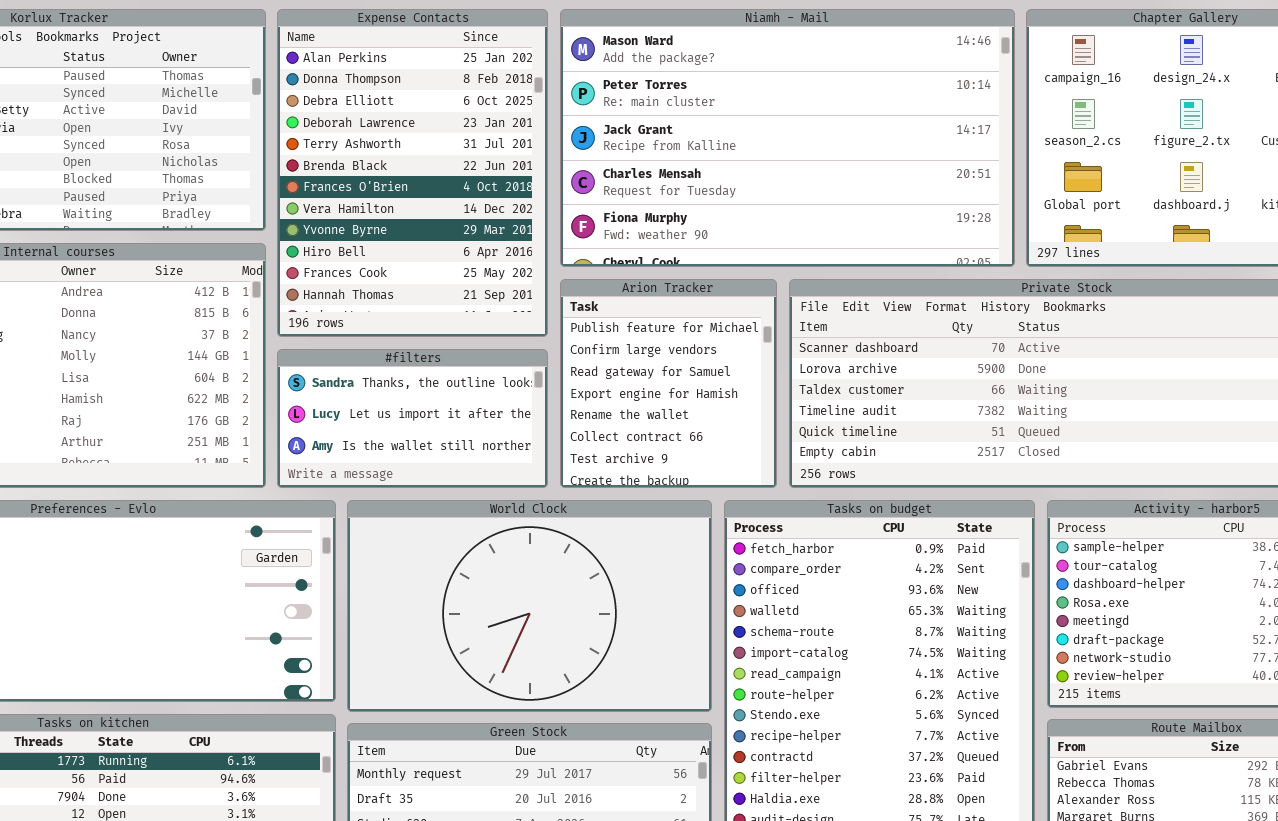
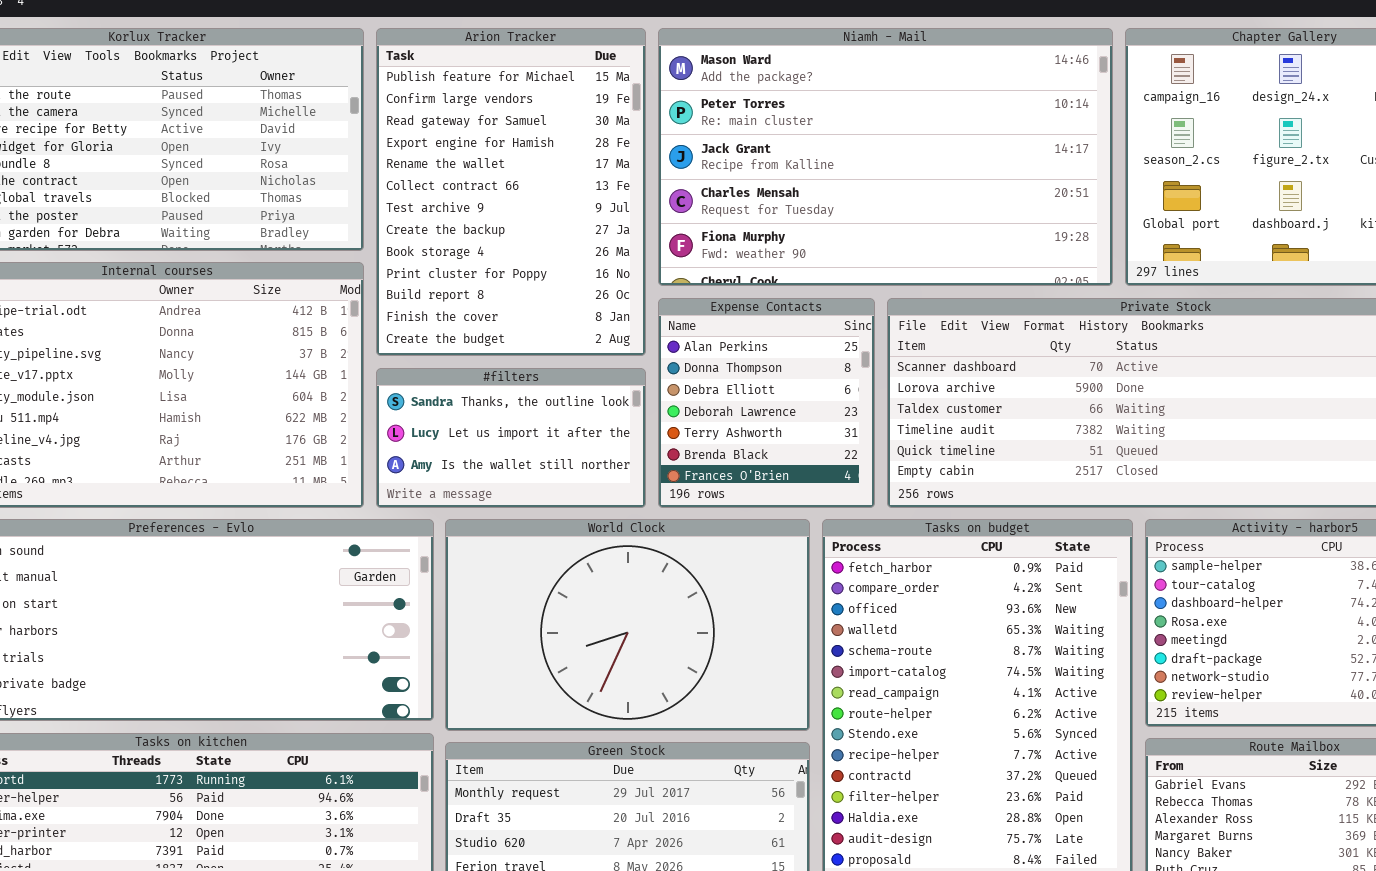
Expense Contacts: [277,9,548,337] -> [658,298,875,508], moved, resized
Arion Tracker: [560,279,777,488] -> [376,28,646,356], moved, resized

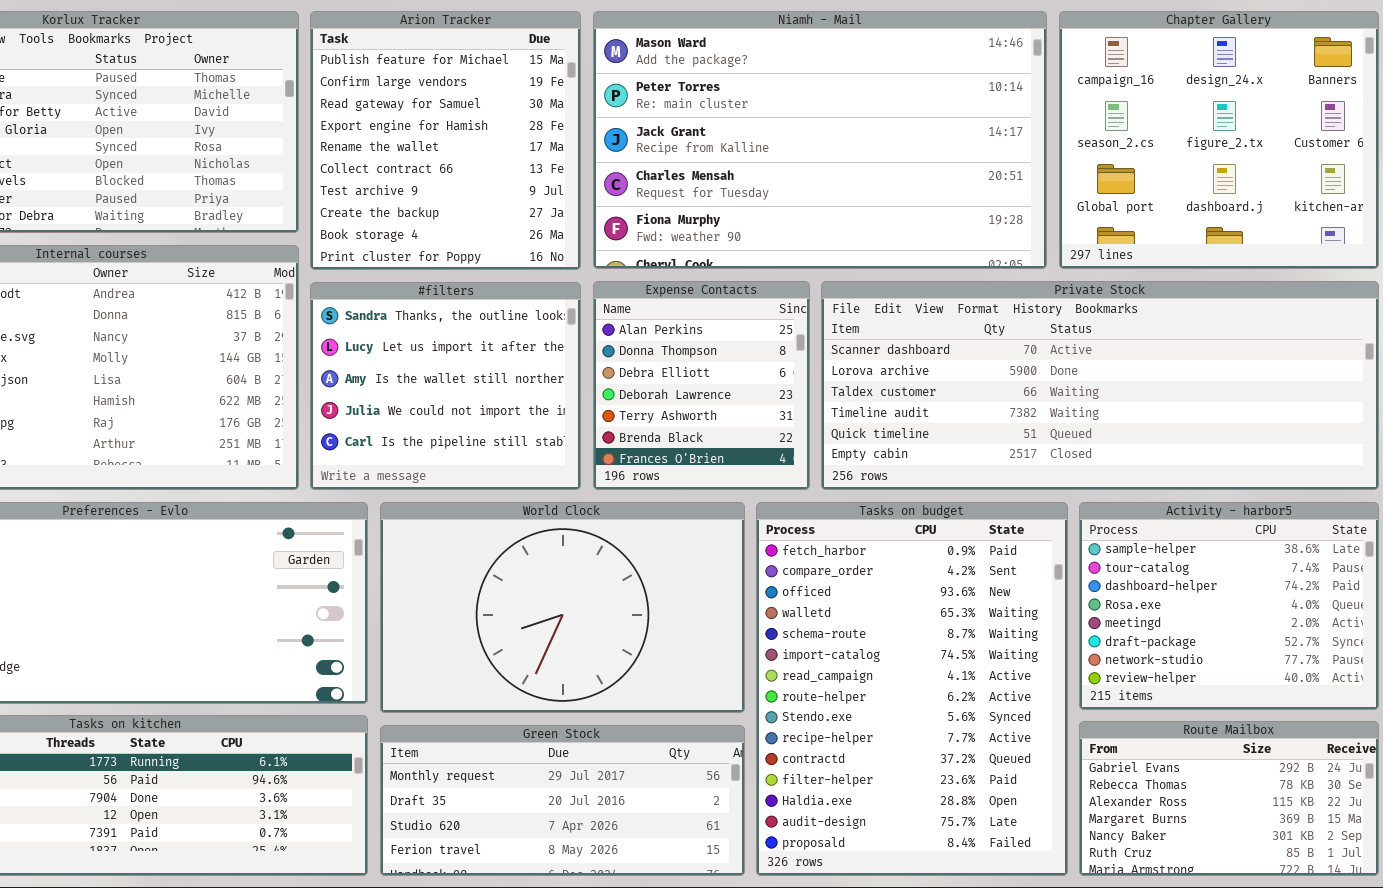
Arion Tracker: [376,28,646,356] -> [310,11,581,270], resized
#filters: [376,368,646,508] -> [310,282,581,490], resized

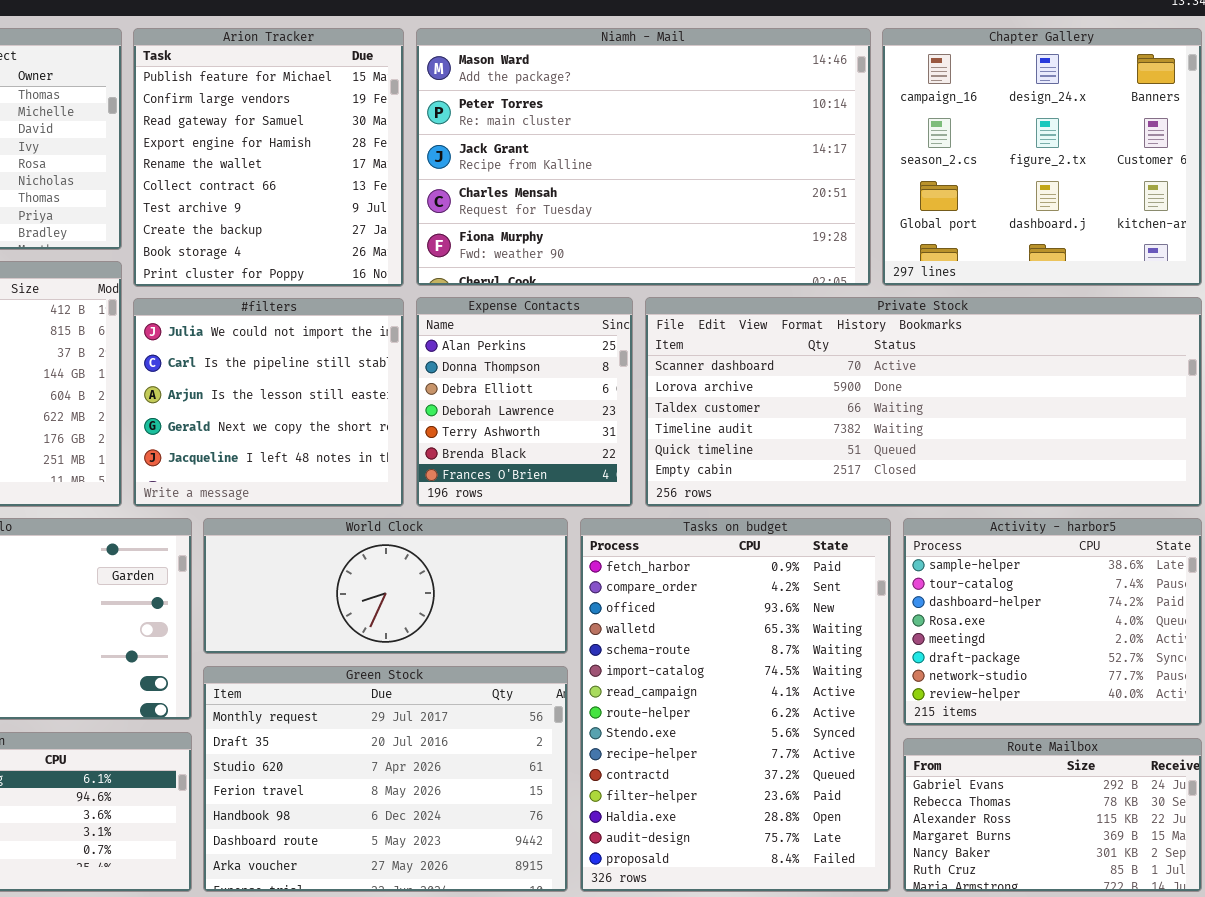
#filters: [310,282,581,490] -> [133,298,404,507], scrolled down 3 rows
World Clock: [380,502,745,713] -> [203,518,568,654], resized
Green Stock: [380,725,745,876] -> [203,666,568,892], resized

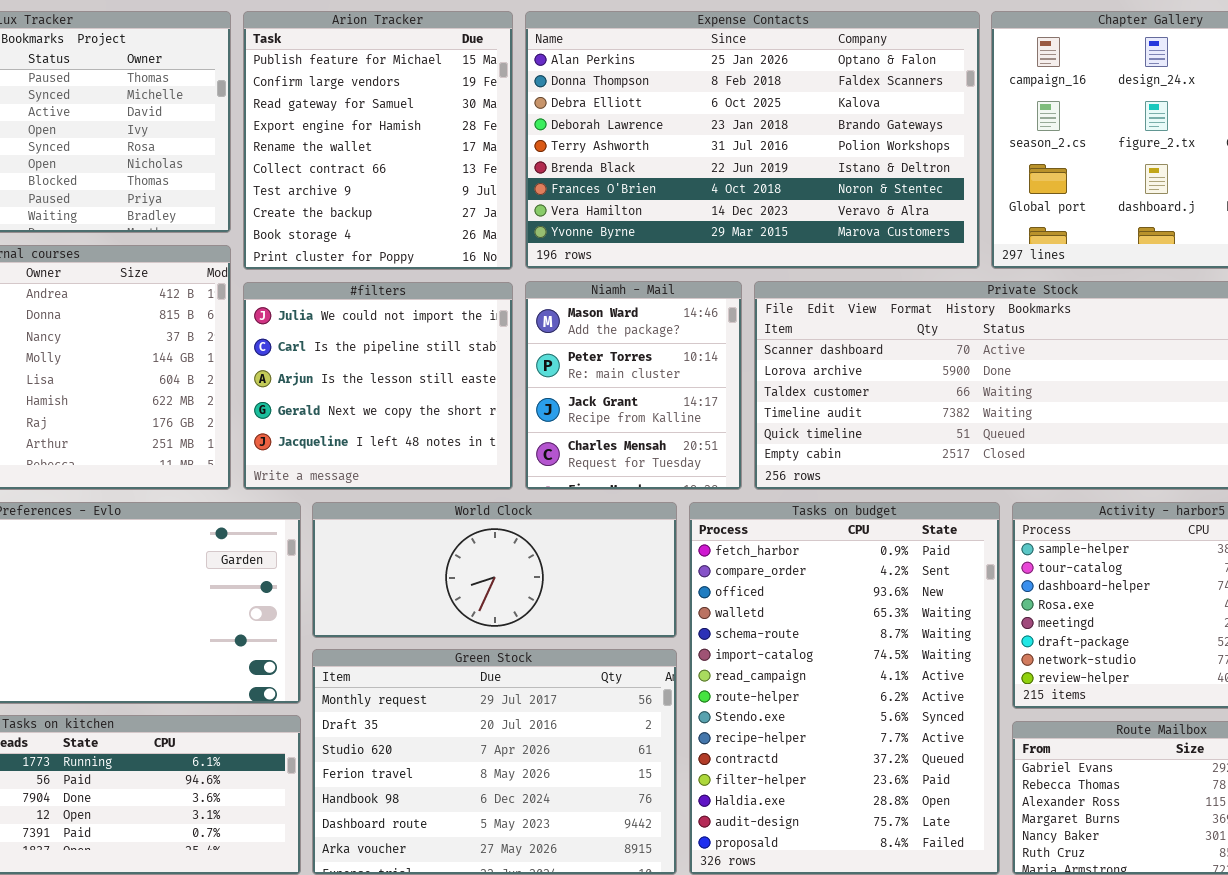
Niamh - Mail: [416,28,871,286] -> [525,281,742,490], moved, resized
Expense Contacts: [416,297,633,507] -> [525,11,980,269], moved, resized

